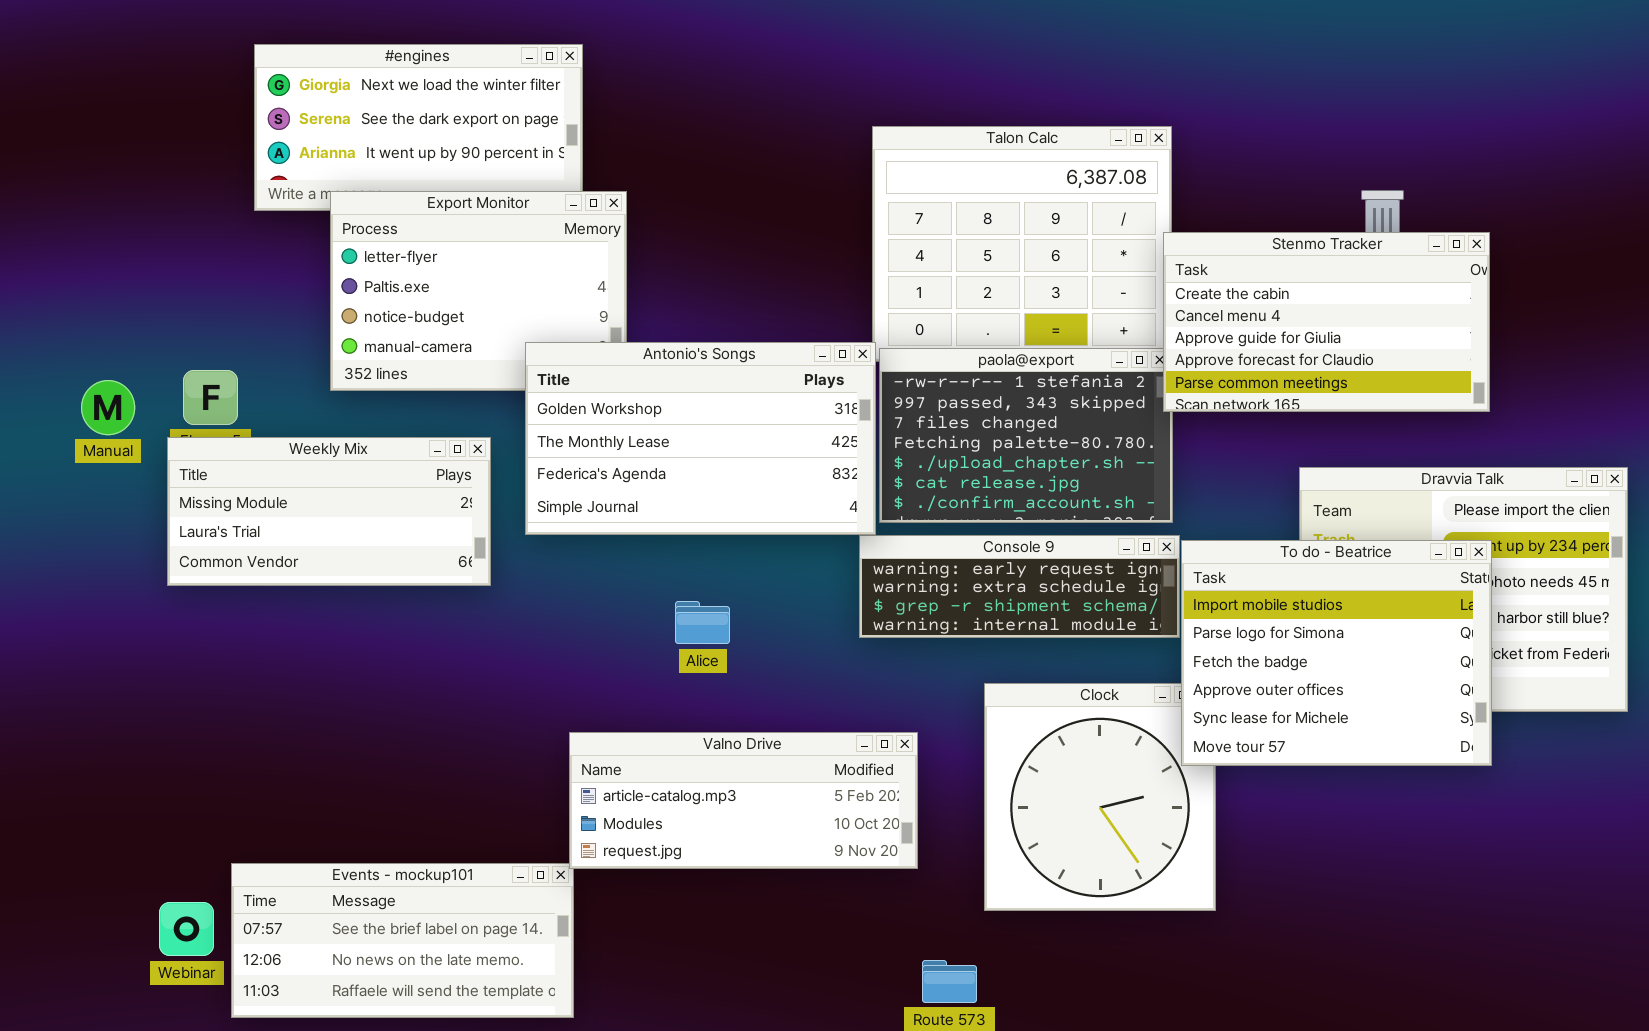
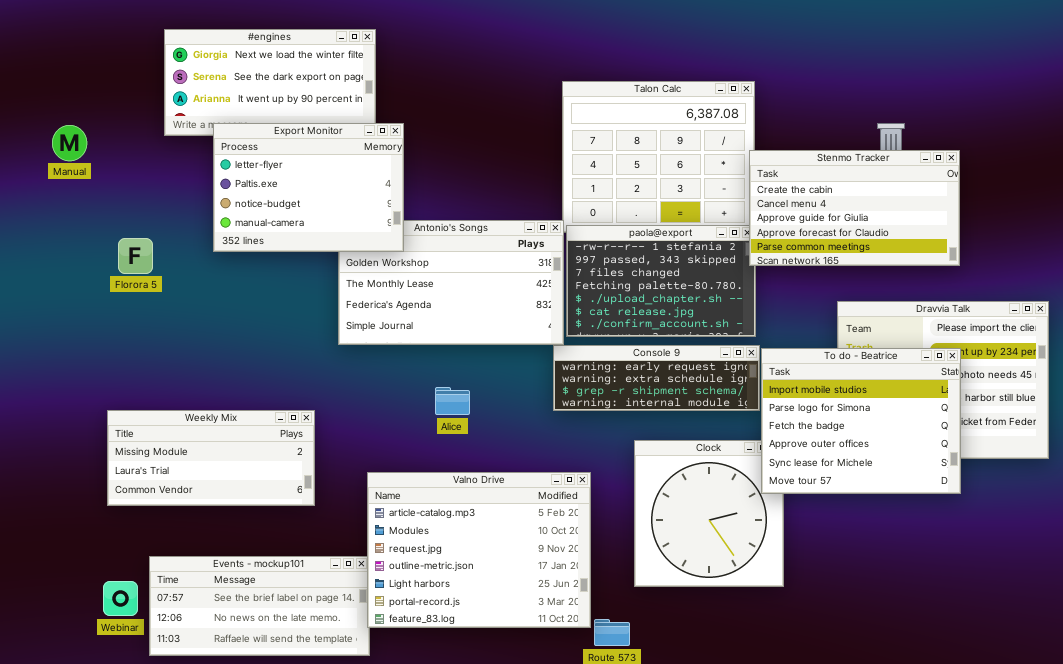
Export Monitor: [330,191,627,391] -> [213,123,404,252], raised
Manual: [81,380,135,435] -> [52,125,87,161], moved
Weekly Mix: [167,437,491,586] -> [107,410,315,506], moved
Valno Drive: [569,732,918,869] -> [367,472,591,628], resized

